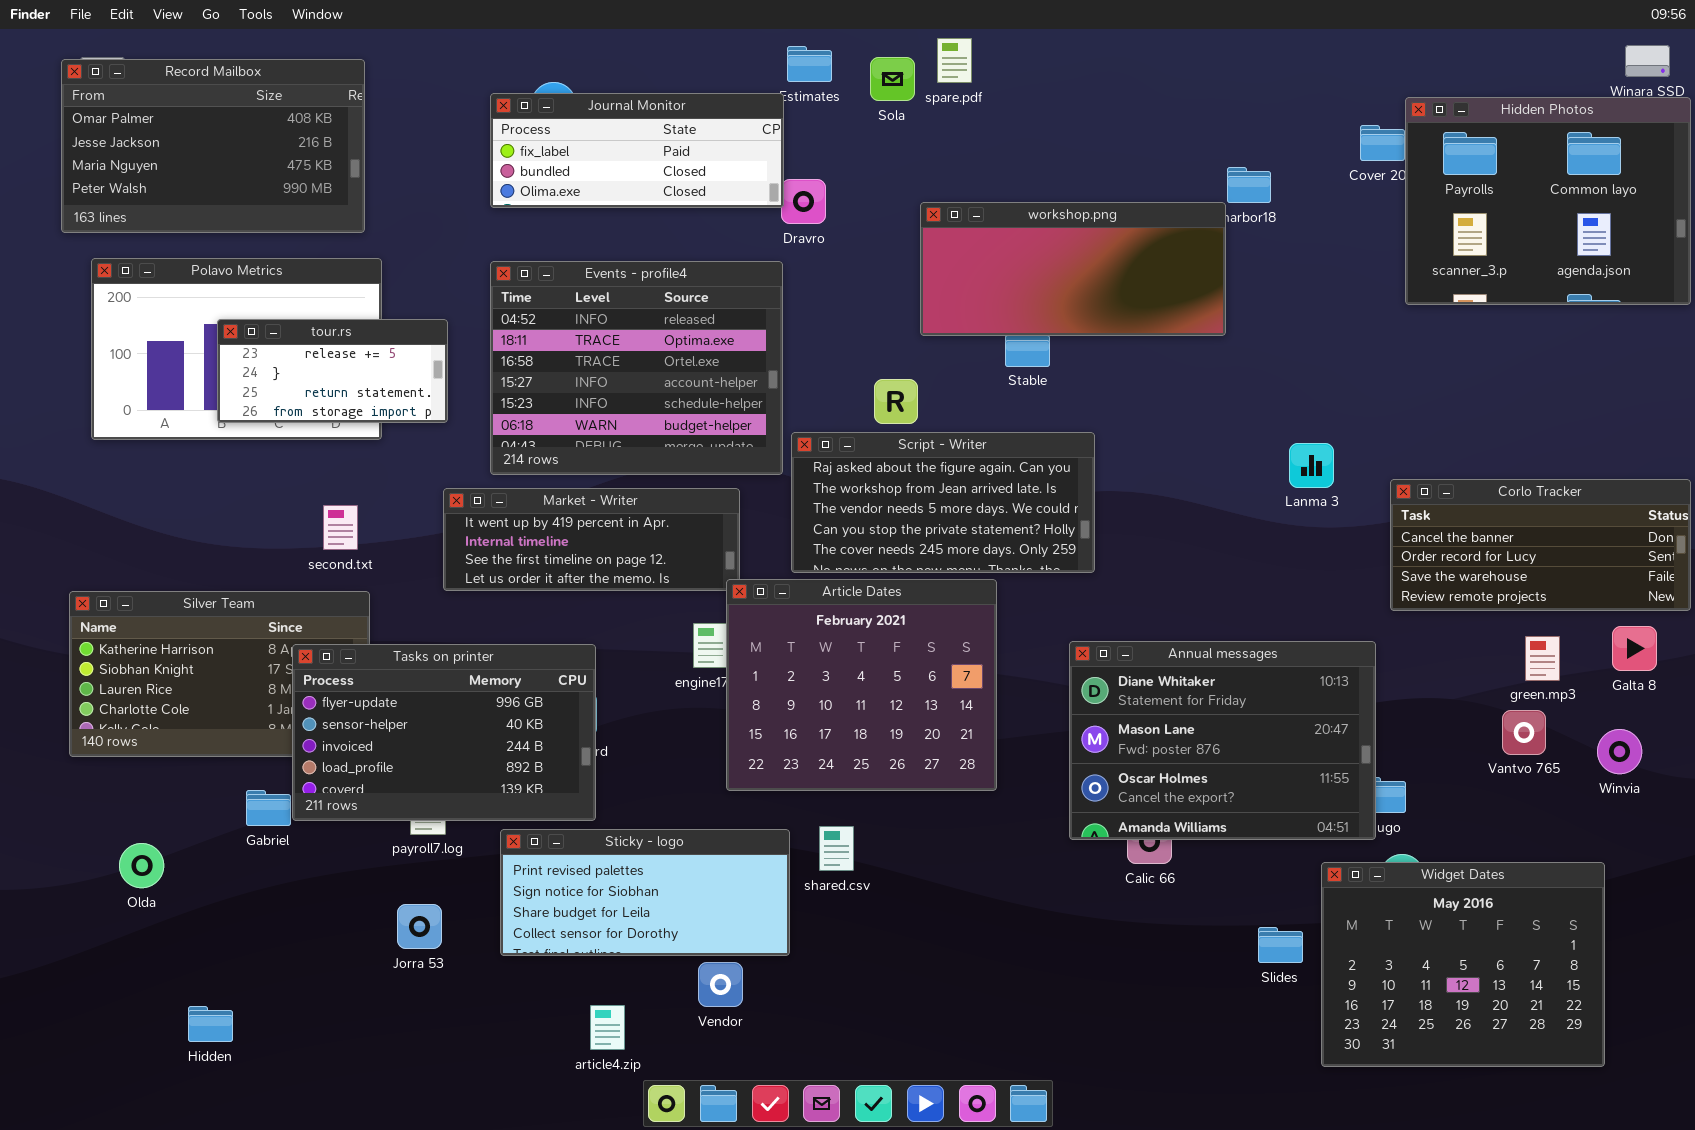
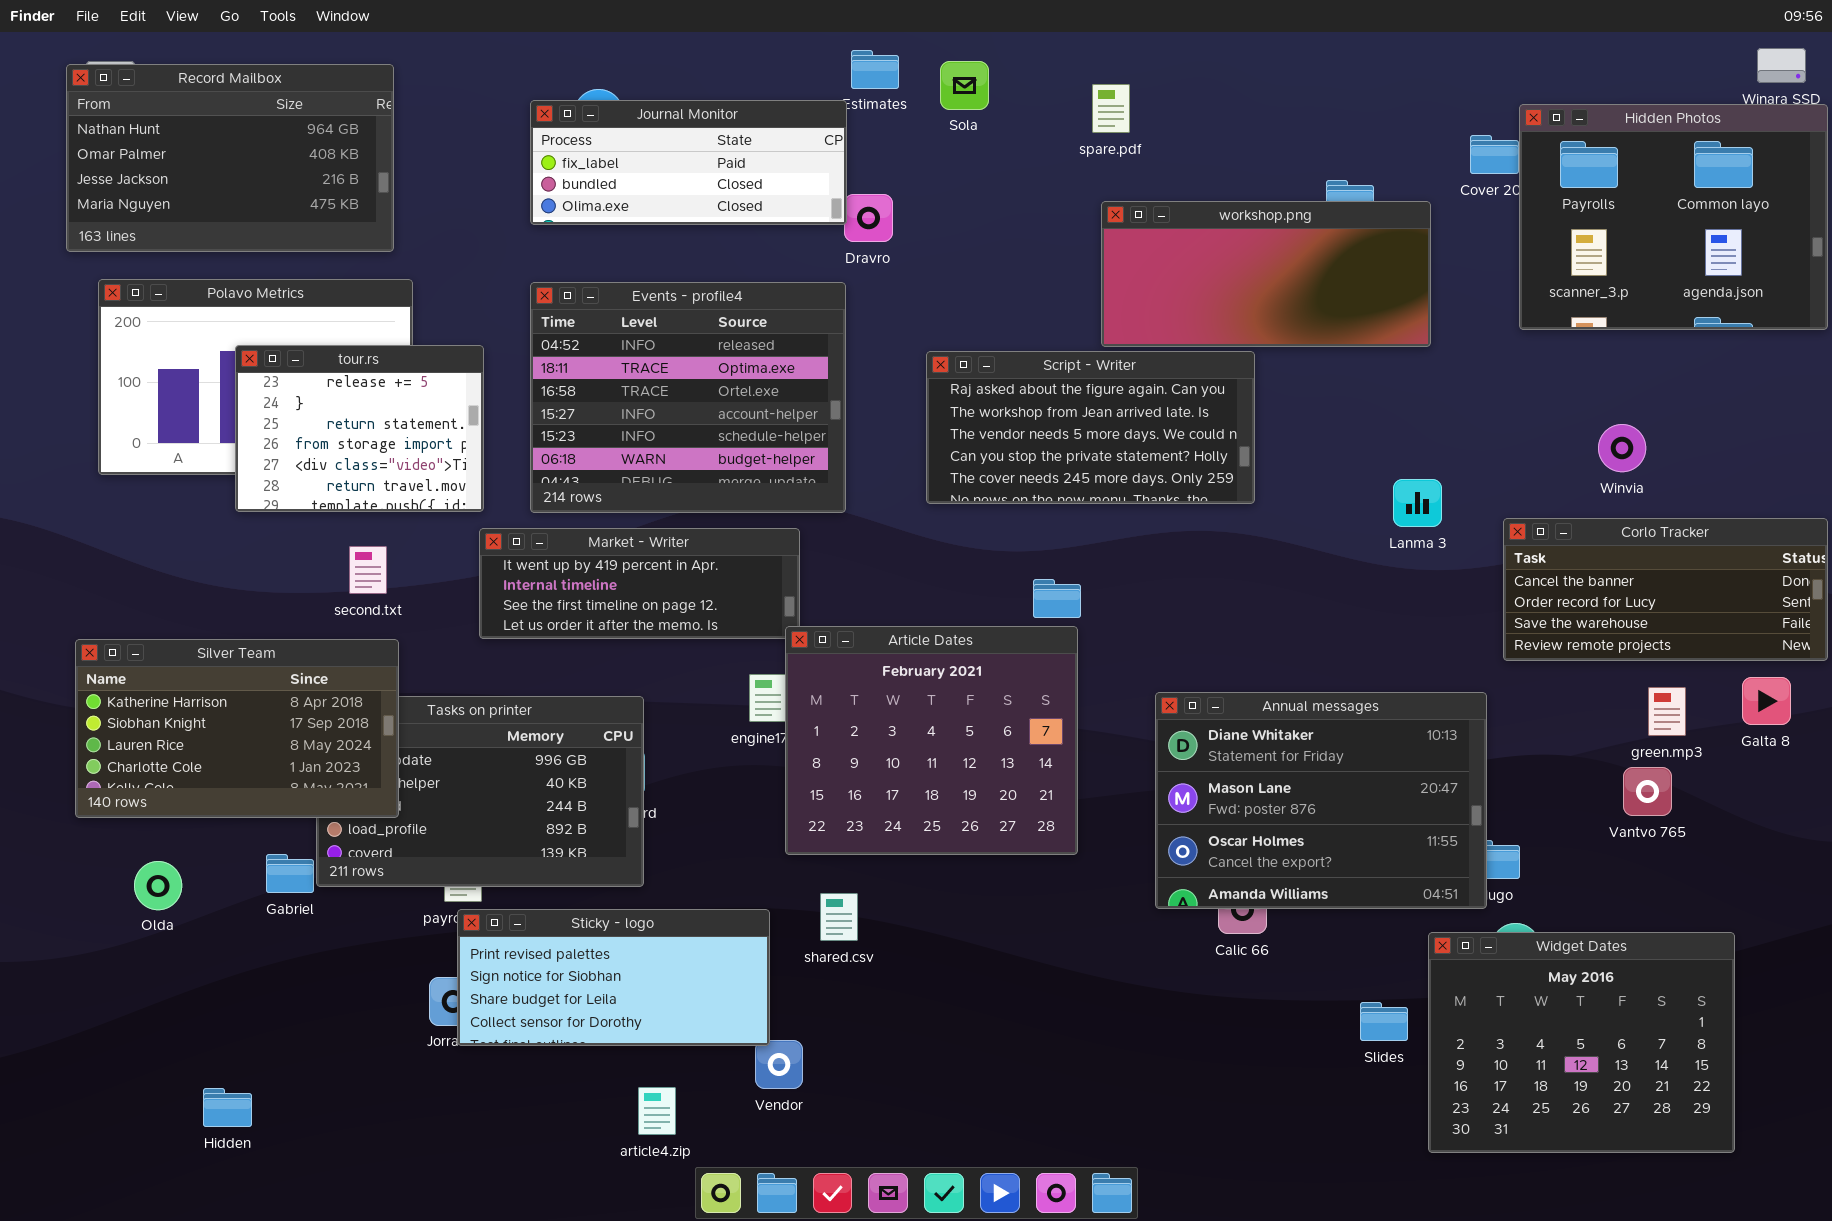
spare.pdf: [937,38,972,83] -> [1092,84,1130,133], moved
Record Mailbox: [61,59,365,233] -> [66,64,394,252], scrolled up 1 row
workshop.png: [920,202,1226,336] -> [1101,201,1431,347], moved
tour.rs: [217,319,448,423] -> [235,345,484,512], resized
Script - Writer: [791,432,1095,573] -> [926,351,1255,504], moved
Silver Team: [69,591,370,757] -> [75,639,399,818], raised
Winvia: [1597,729,1642,774] -> [1598,424,1646,472], moved
shared.csv: [819,826,854,871] -> [820,893,858,941], moved
Sticky - logo: [500,829,790,956] -> [457,909,770,1046], moved
Olda: [119,843,164,888] -> [134,861,182,910], moved

